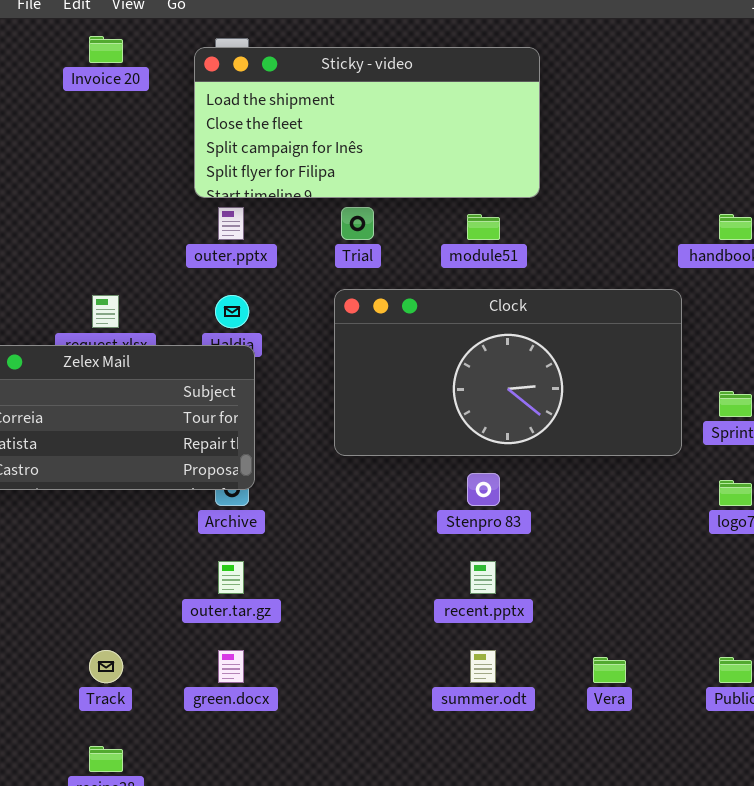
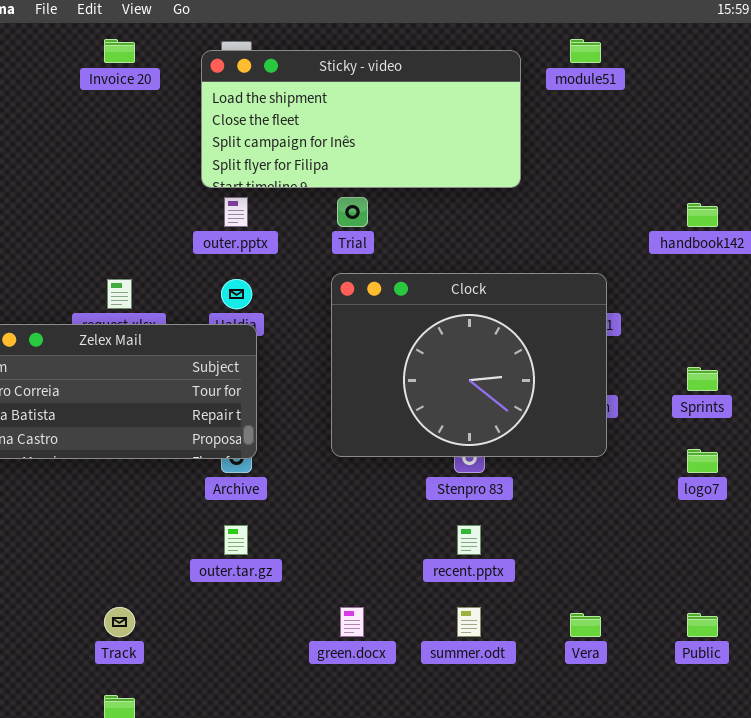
module51: [467,214,500,240] -> [570,39,601,63], moved
Clock: [334,289,682,456] -> [331,273,607,457], resized
green.docx: [218,650,244,683] -> [340,607,364,637], moved

